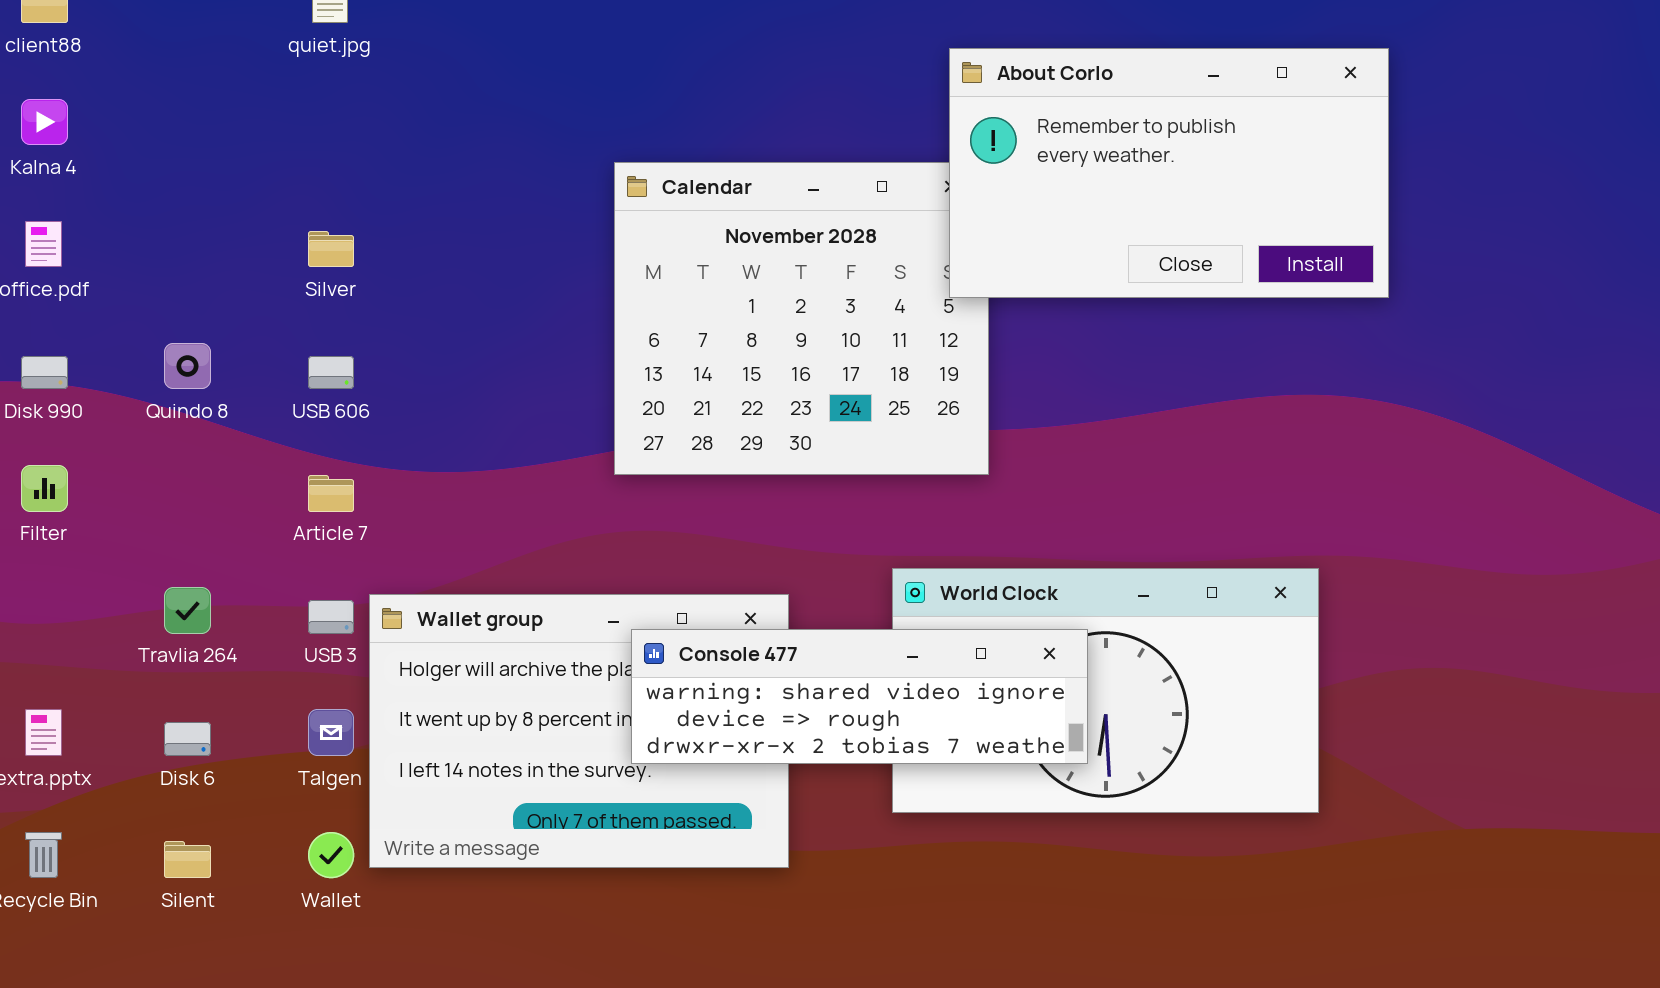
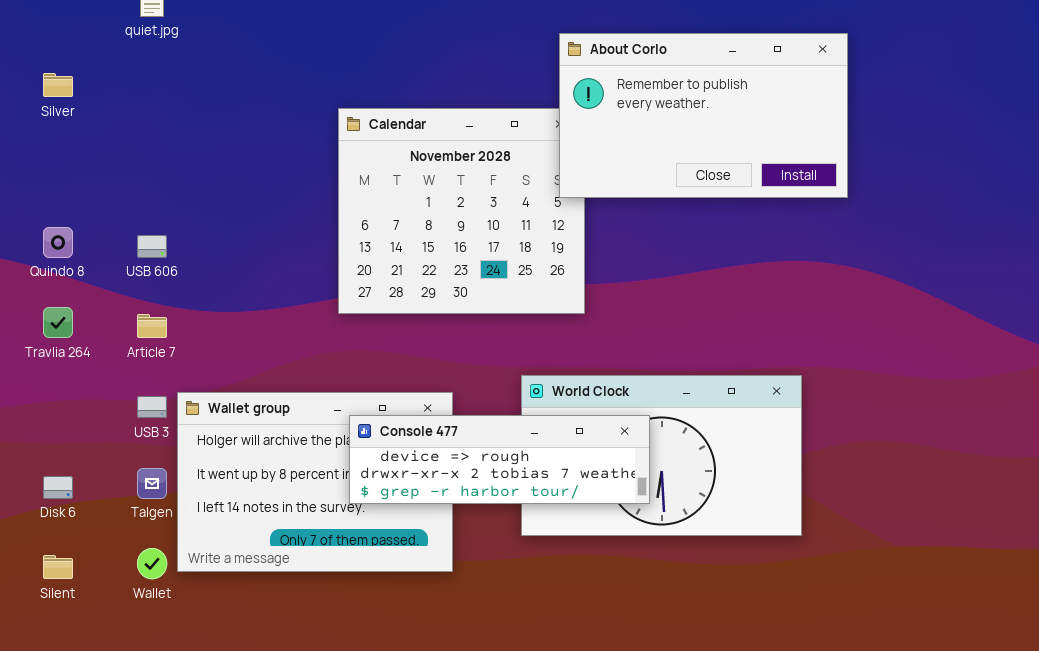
Silver: [308,231,354,267] -> [43,73,73,97], moved
Travlia 264: [164,587,211,634] -> [43,307,73,338], moved
Console 477: [631,629,1088,764] -> [349,415,650,504], scrolled down 1 row

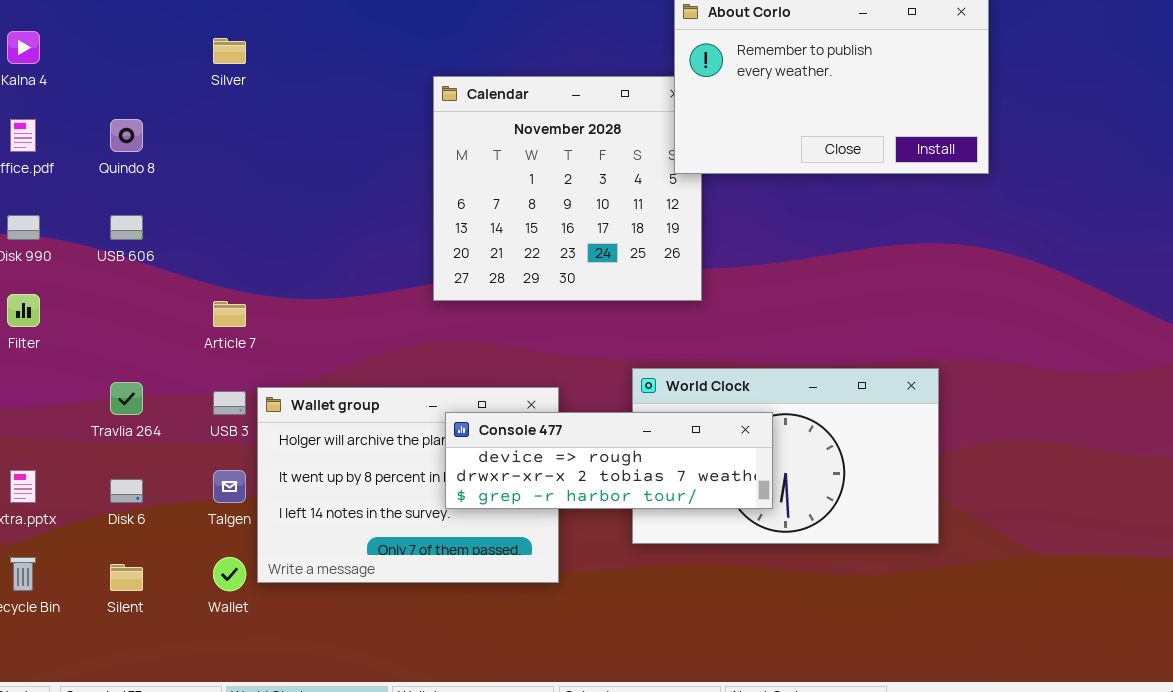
Silver: [43,73,73,97] -> [213,38,246,64], moved
Quindo 8: [43,227,73,258] -> [110,119,143,152], moved
USB 606: [137,235,167,258] -> [110,215,143,240], moved
Travlia 264: [43,307,73,338] -> [110,382,143,415], moved

